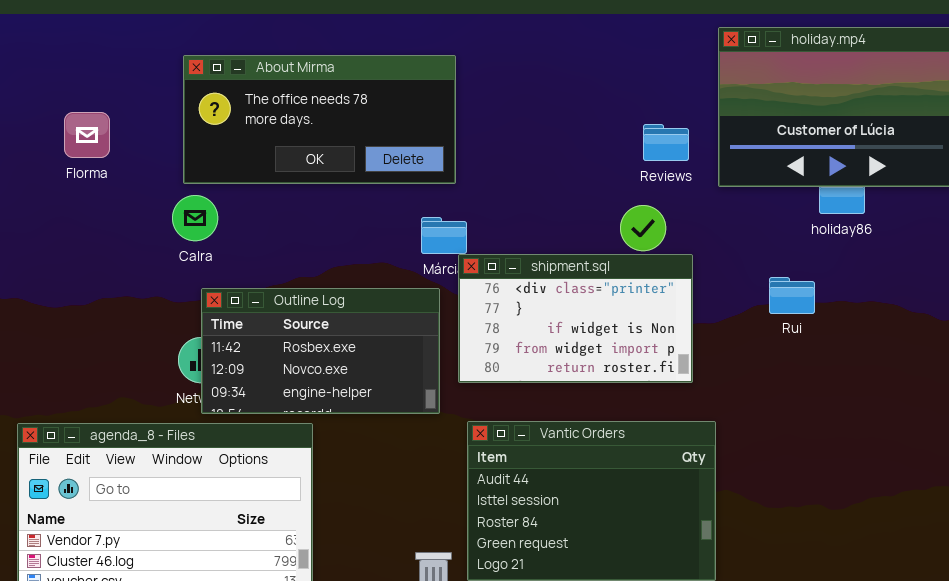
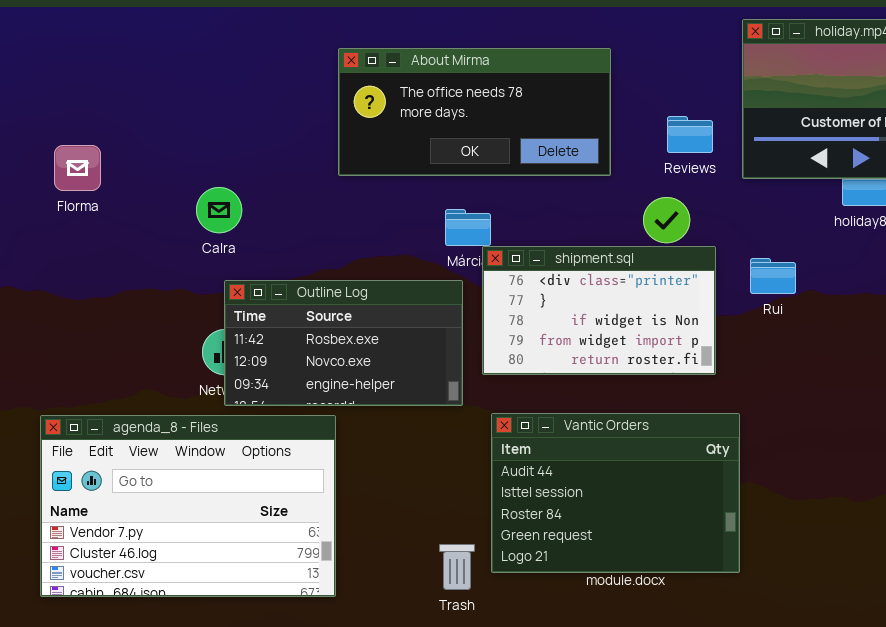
About Mirma: [183,55,456,184] -> [338,48,611,176], moved
Florma: [64,112,110,158] -> [54,145,101,191], moved
Rui: [769,277,815,314] -> [750,258,796,294], moved

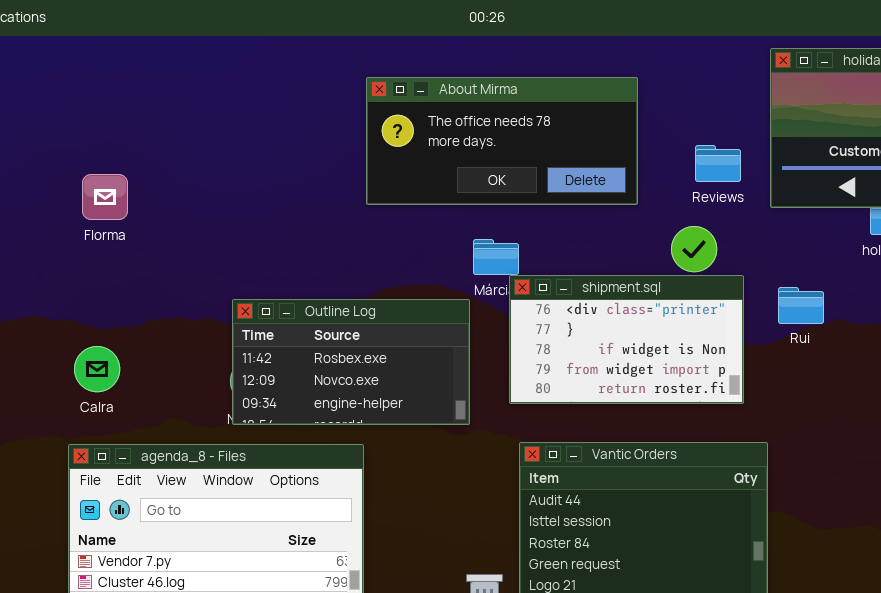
Calra: [196,187,242,233] -> [74,346,120,392], moved
Outline Log: [224,280,463,406] -> [232,299,470,425], moved

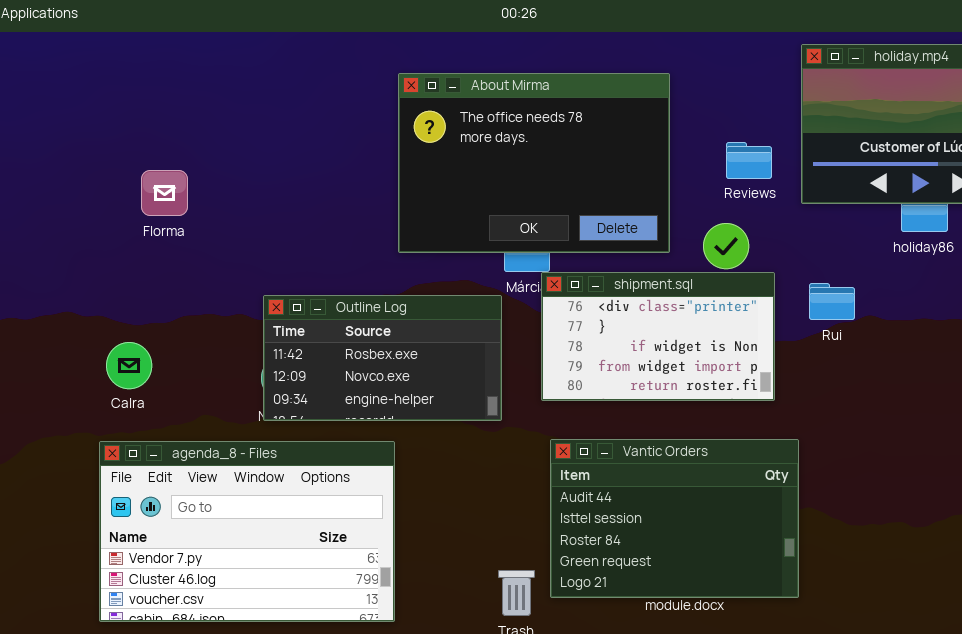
About Mirma: [366,77,638,205] -> [398,73,670,253], resized
Florma: [82,174,128,220] -> [141,170,188,216], moved

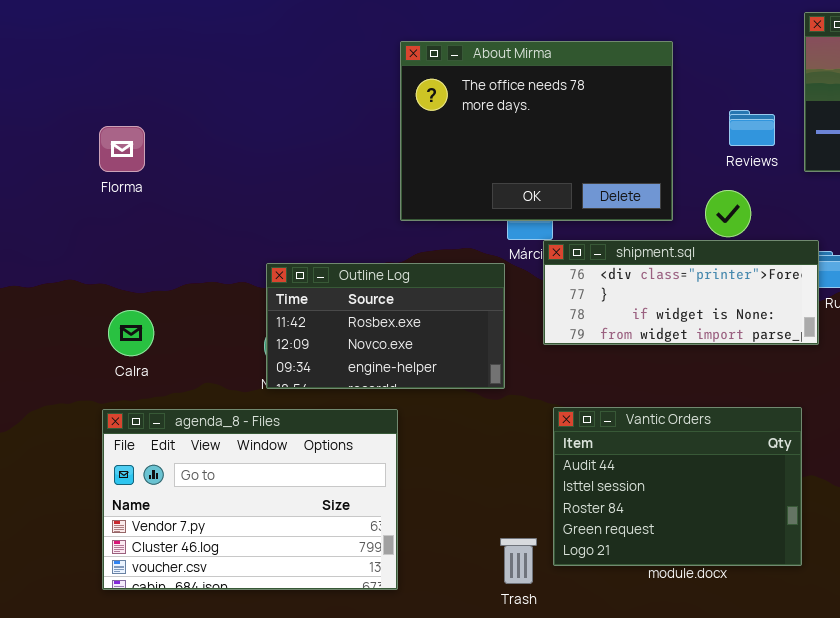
Florma: [141,170,188,216] -> [99,126,145,172], moved
shipment.sql: [541,272,775,401] -> [543,240,819,345], resized

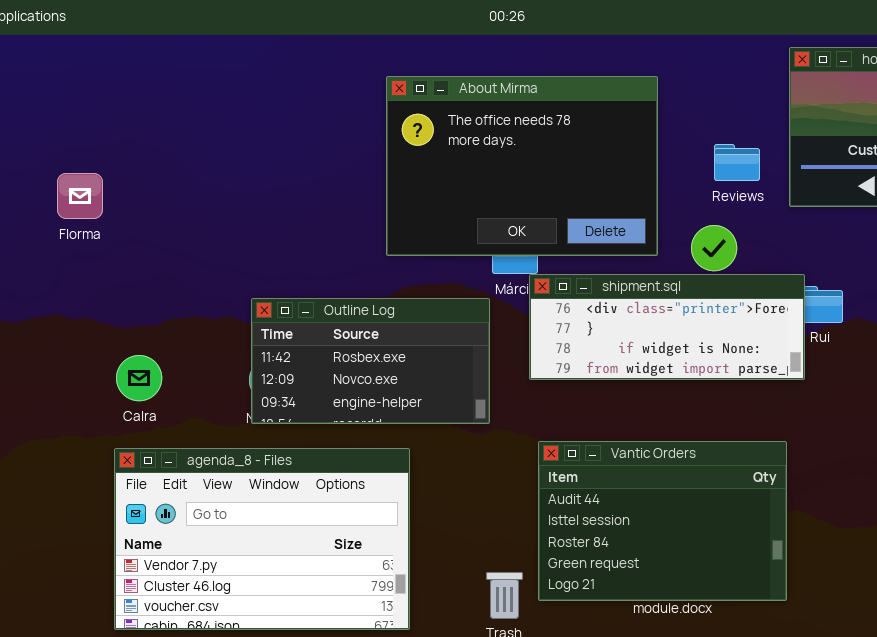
Florma: [99,126,145,172] -> [57,173,103,219], moved
Calra: [108,310,154,356] -> [116,355,162,401], moved
agenda_8 - Files: [102,409,398,590] -> [114,448,410,630], moved

